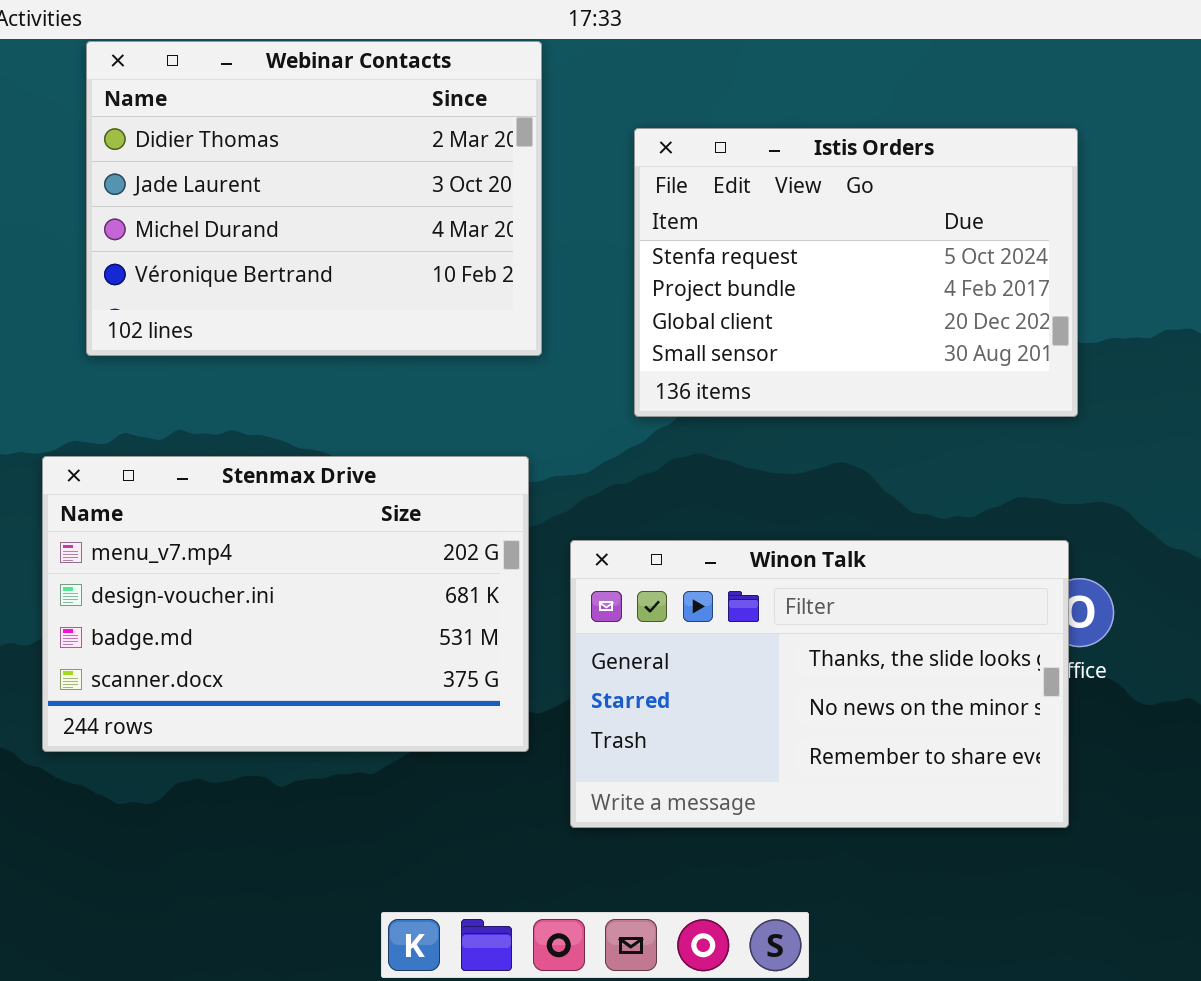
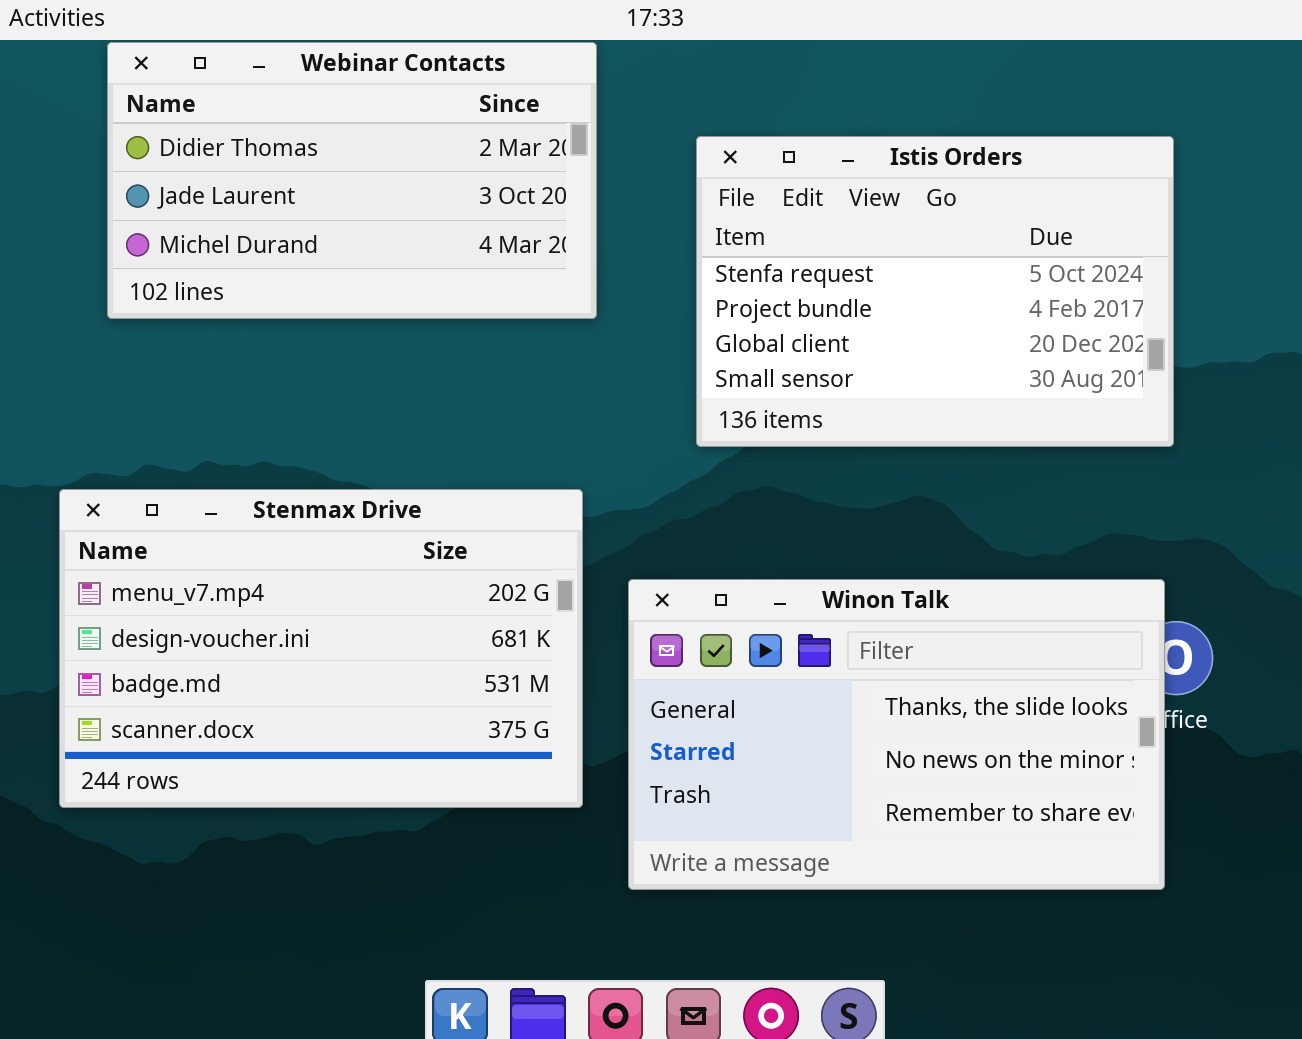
Webinar Contacts: [86,41,542,356] -> [107,42,597,319], resized

